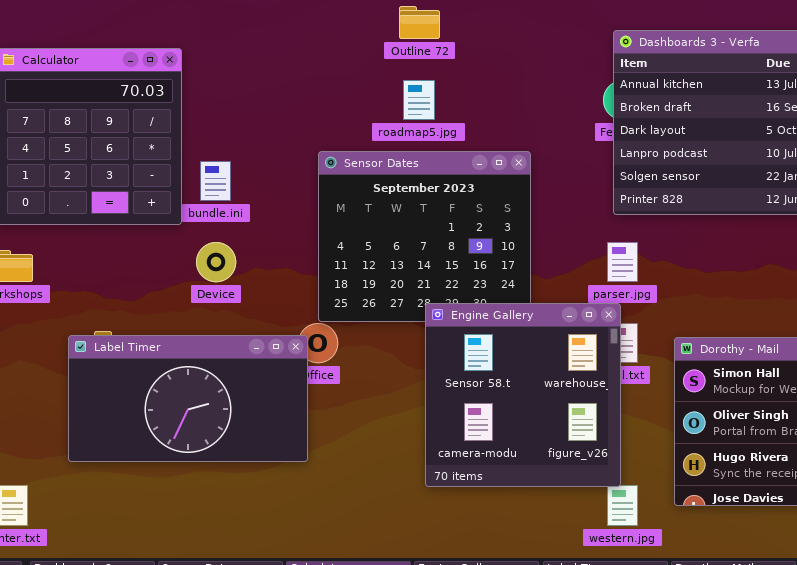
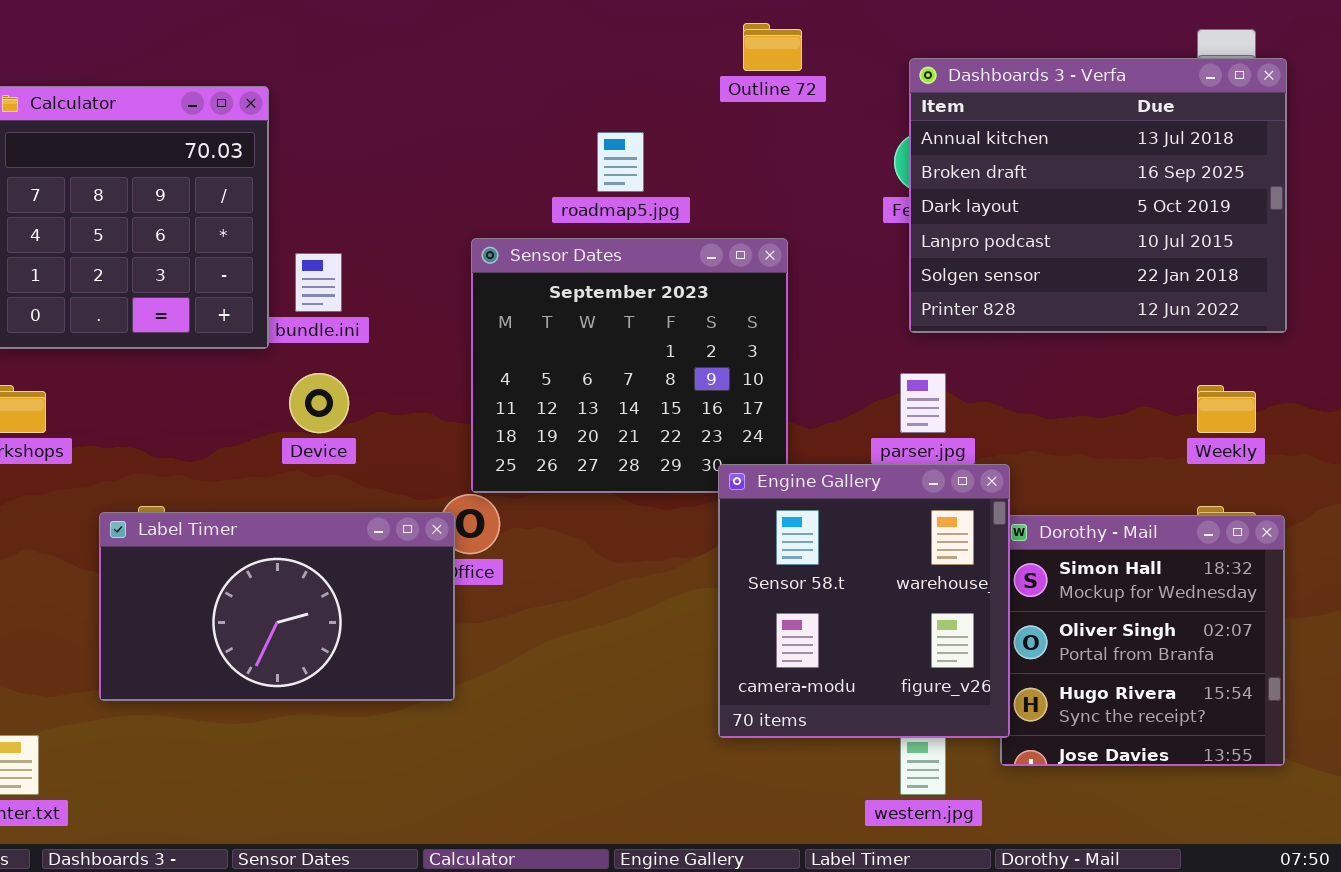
Outline 72: [399,6,440,39] -> [743,23,802,71], moved
Engine Gallery: [425,303,621,487] -> [718,464,1010,738], moved

